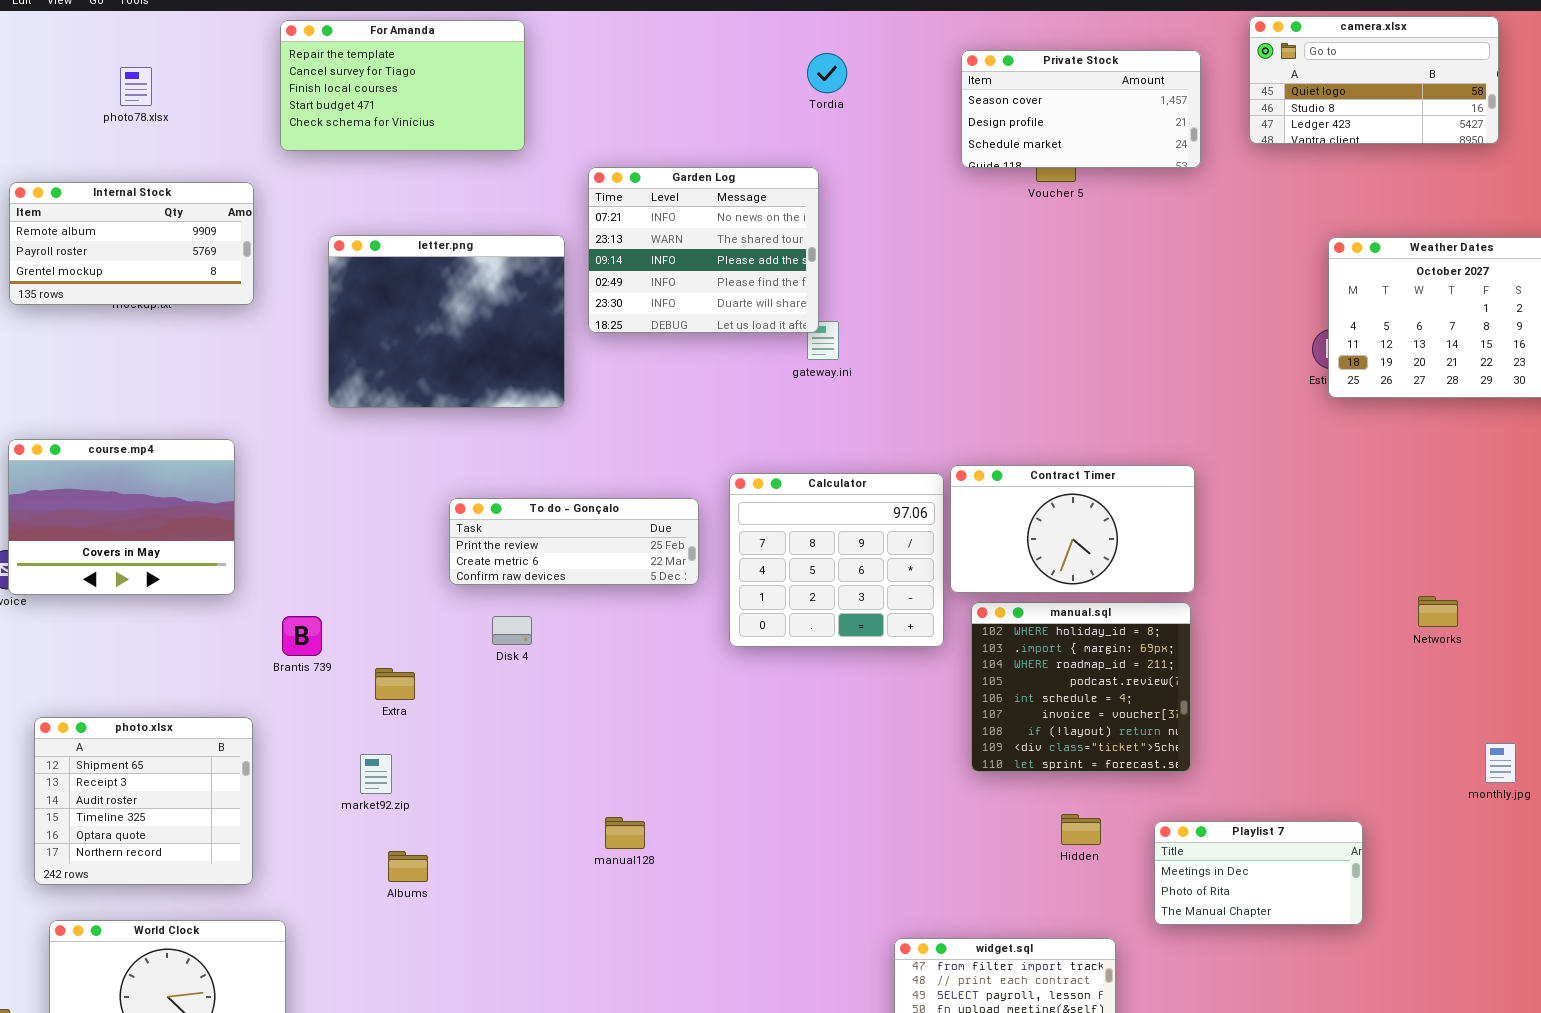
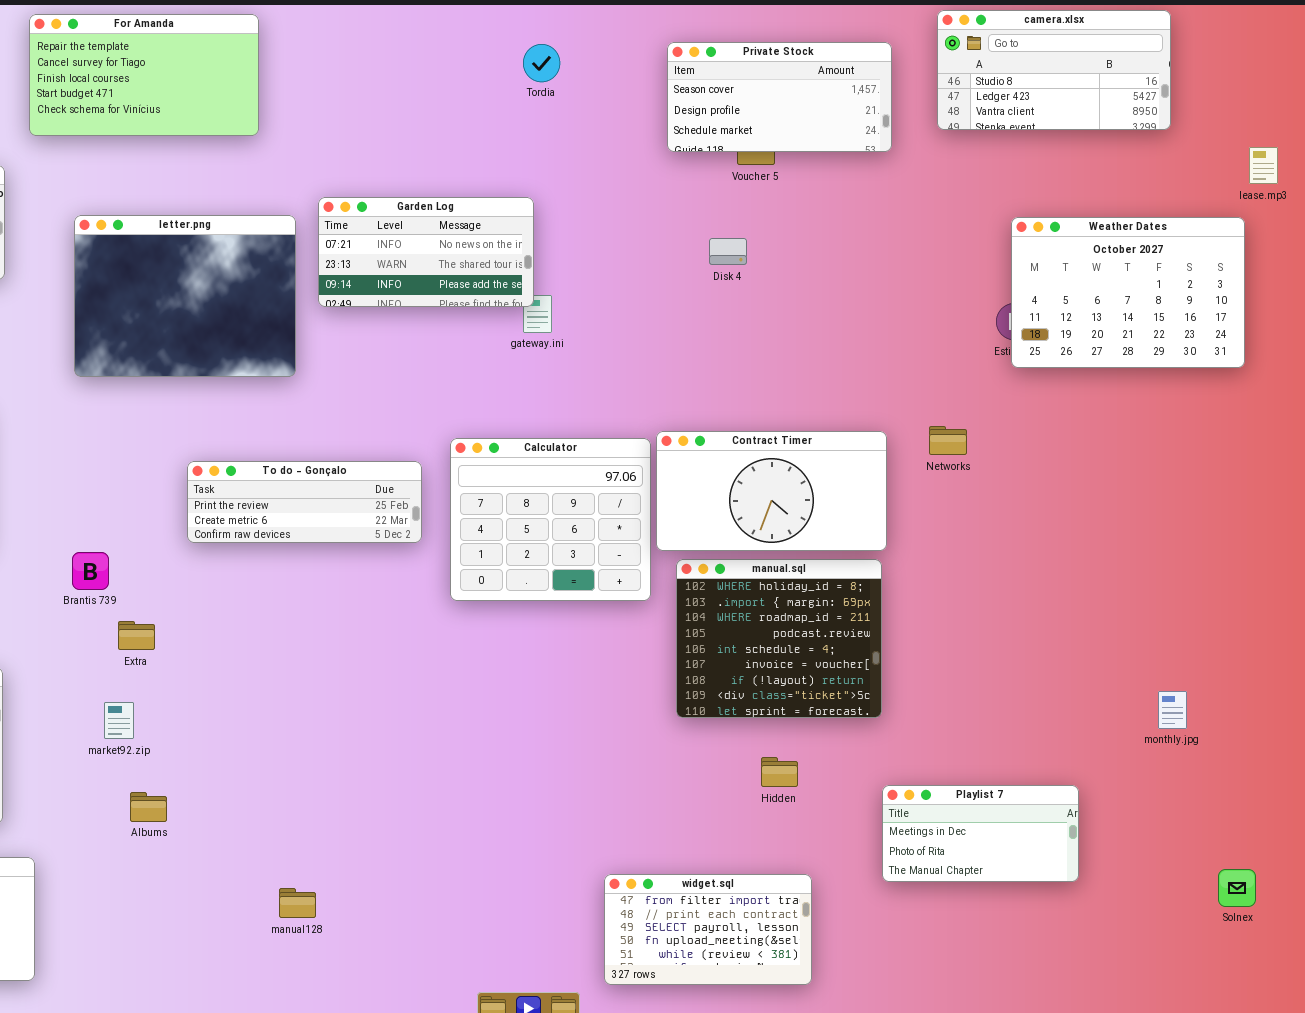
camera.xlsx: [1249,16,1499,144] -> [937,10,1171,130], scrolled down 1 row
Garden Log: [588,167,819,333] -> [318,197,534,307], resized
Networks: [1418,596,1458,627] -> [929,426,967,455], moved
Brantis 739: [282,616,322,656] -> [72,552,109,590], moved
Disk 4: [492,616,532,645] -> [709,238,747,265], moved
manual128: [605,817,645,849] -> [279,888,316,918], moved
Playlist 7: [1154,821,1363,925] -> [882,785,1079,882], moved

